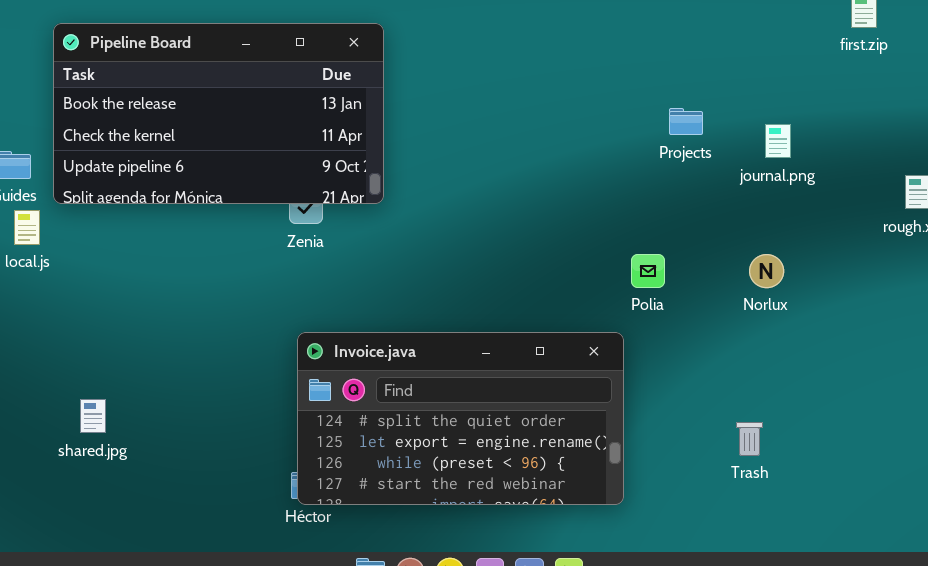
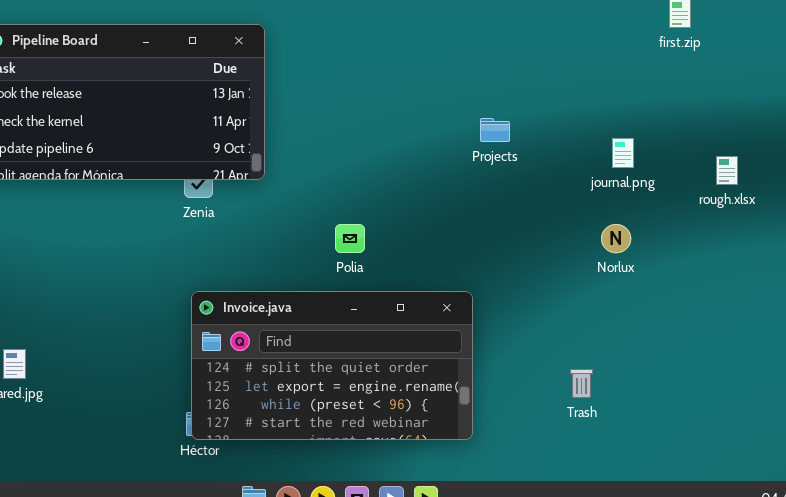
Projects: [669,108,703,135] -> [480,118,510,142], moved
journal.png: [765,124,791,158] -> [612,138,634,168], moved
Polia: [631,254,665,288] -> [335,224,365,253], moved
Norlux: [749,254,784,288] -> [601,224,631,253], moved

